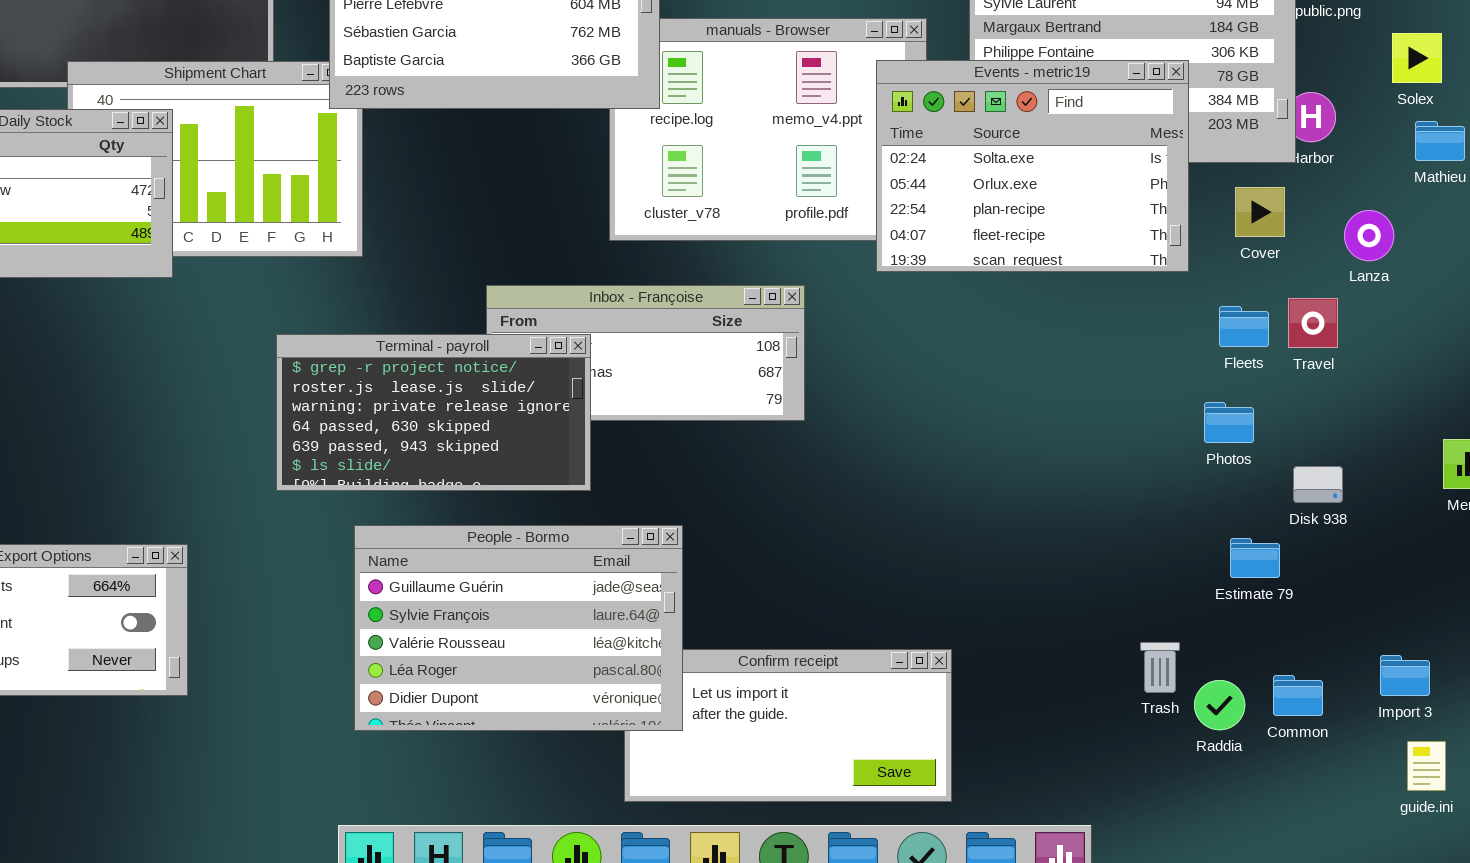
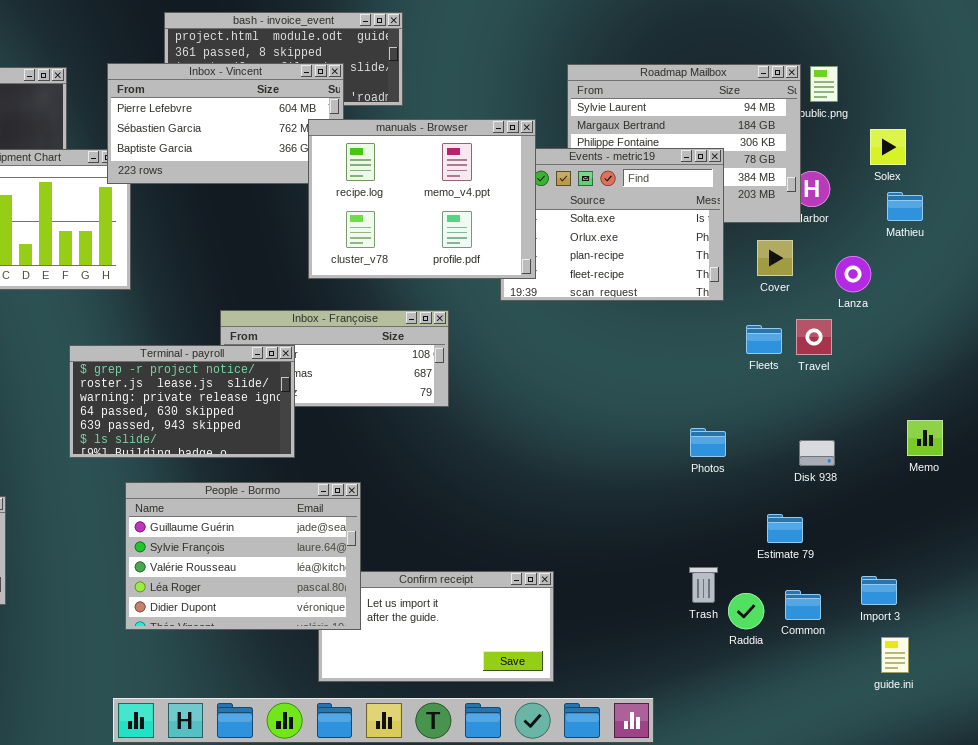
manuals - Browser: [609,18,927,241] -> [308,119,536,279], raised
Photos: [1204,402,1254,443] -> [690,428,726,457], moved
Estimate 79: [1230,538,1280,578] -> [767,514,803,543], moved

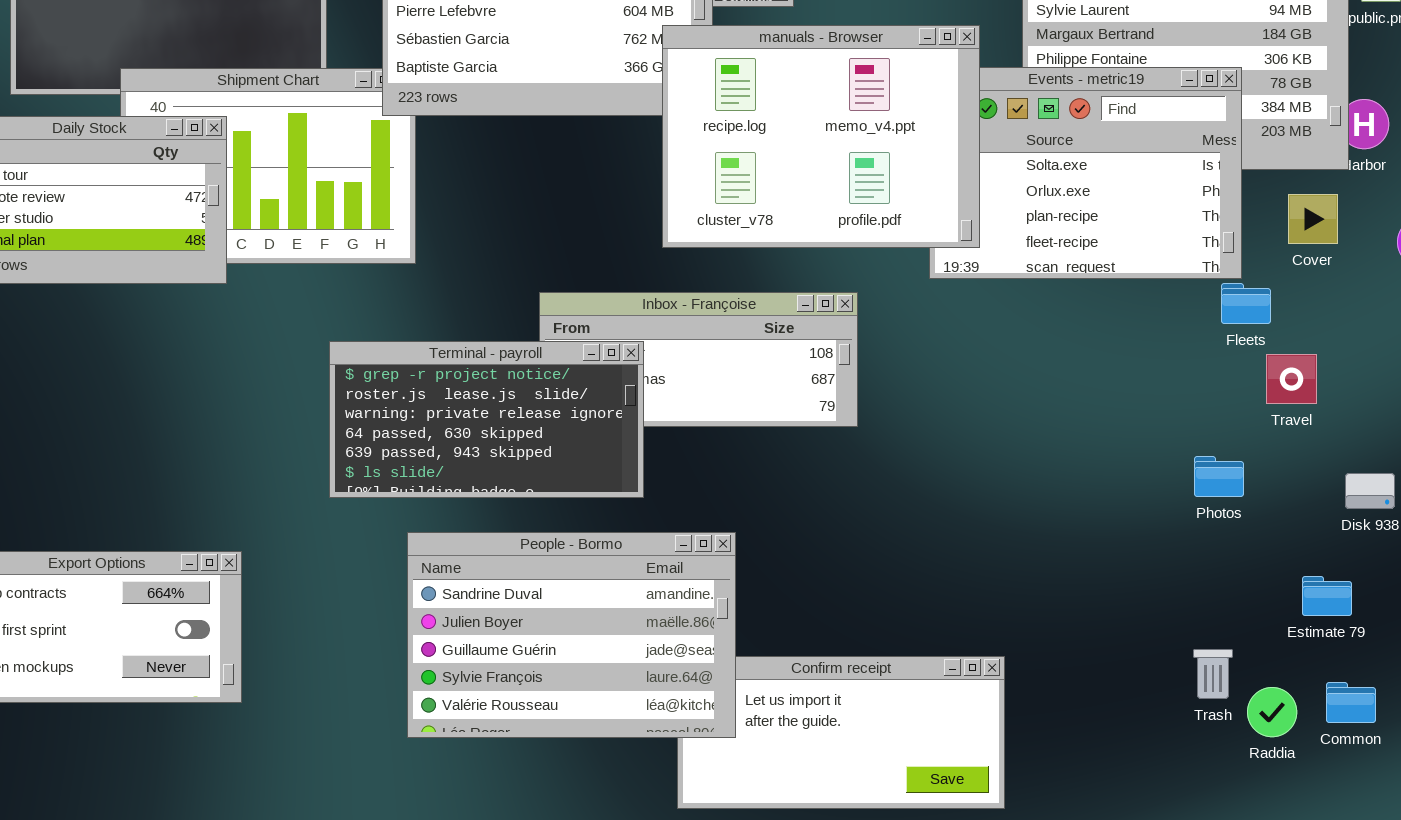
Travel: [796,319,832,355] -> [1266,354,1317,404], moved
Fleets: [746,325,782,354] -> [1221,283,1271,324], moved
People - Bormo: [125,482,361,630] -> [407,532,736,738], scrolled up 2 rows

